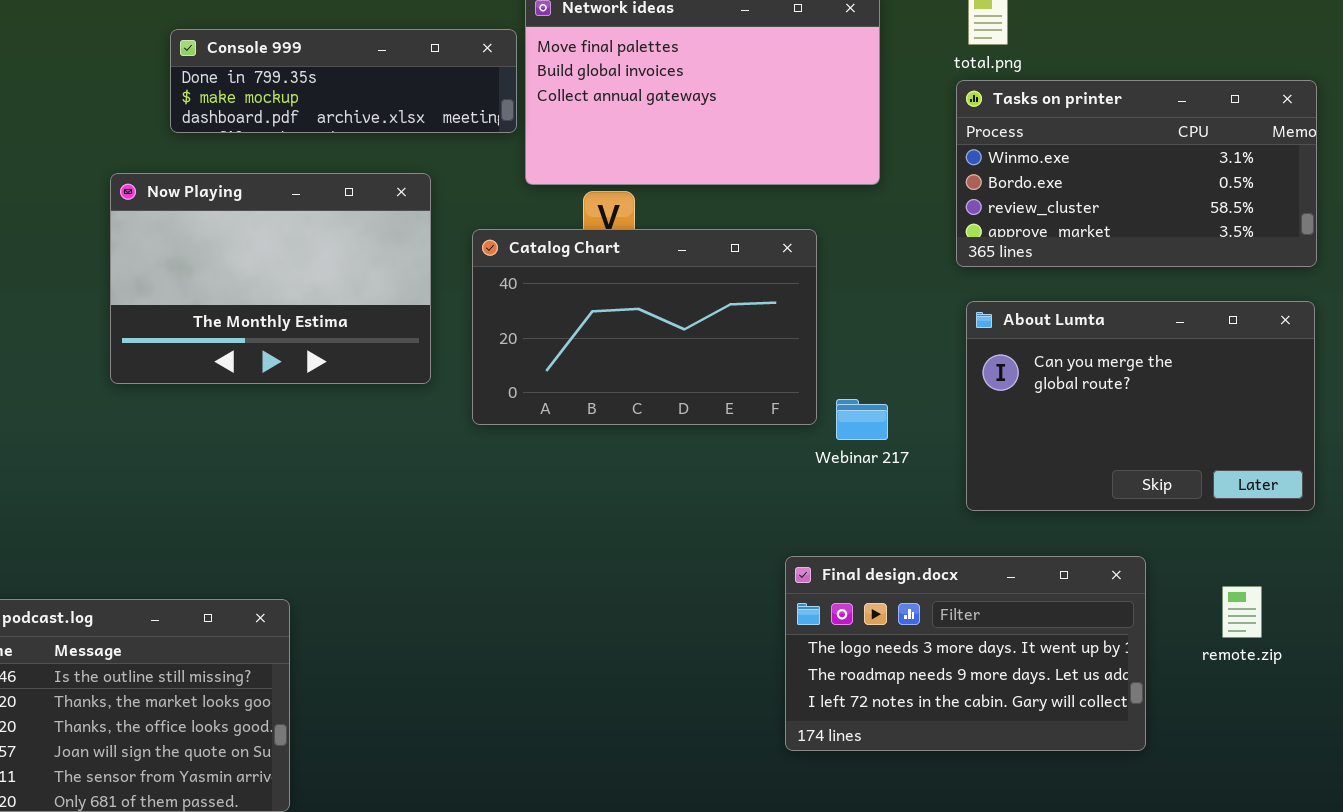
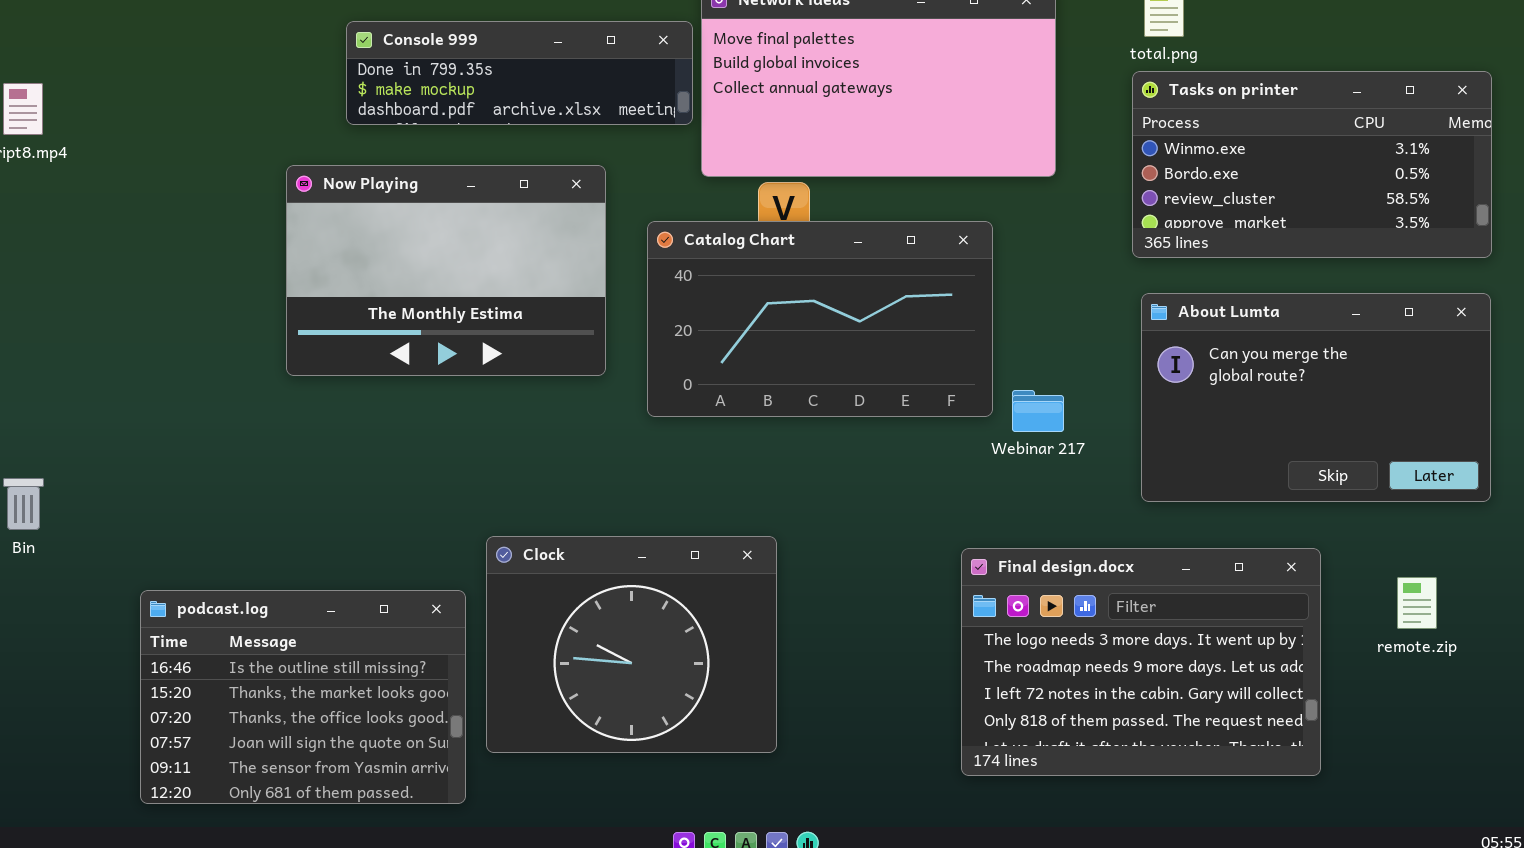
Clock: none -> [486,536,777,753], opened
Final design.docx: [785,556,1146,751] -> [961,548,1321,776], resized

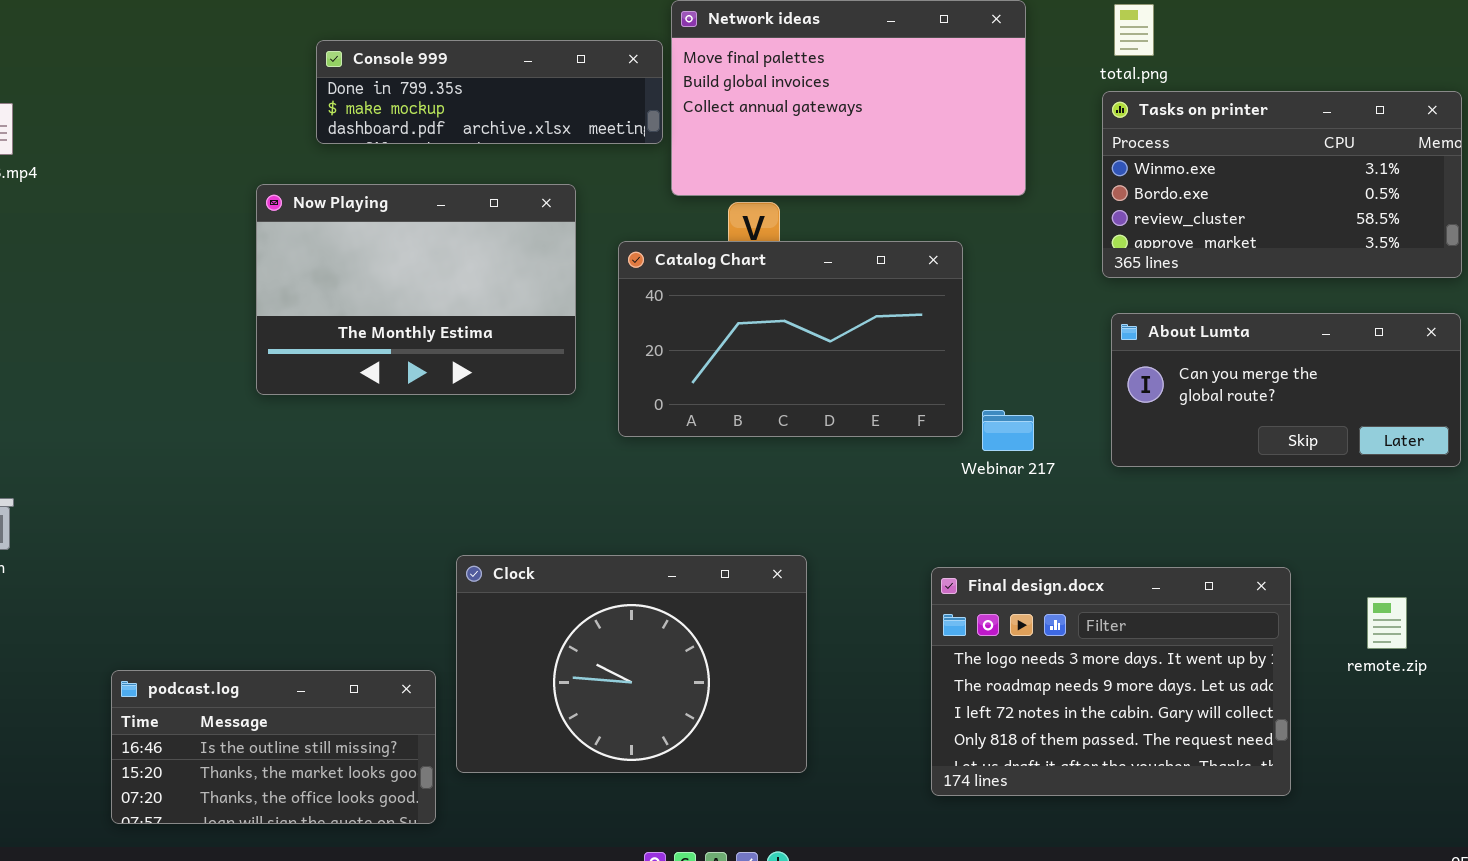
About Lumta: [1141,293,1491,502] -> [1111,313,1461,467], resized
Clock: [486,536,777,753] -> [456,555,807,773], resized
podcast.log: [140,590,466,804] -> [111,670,436,824], resized

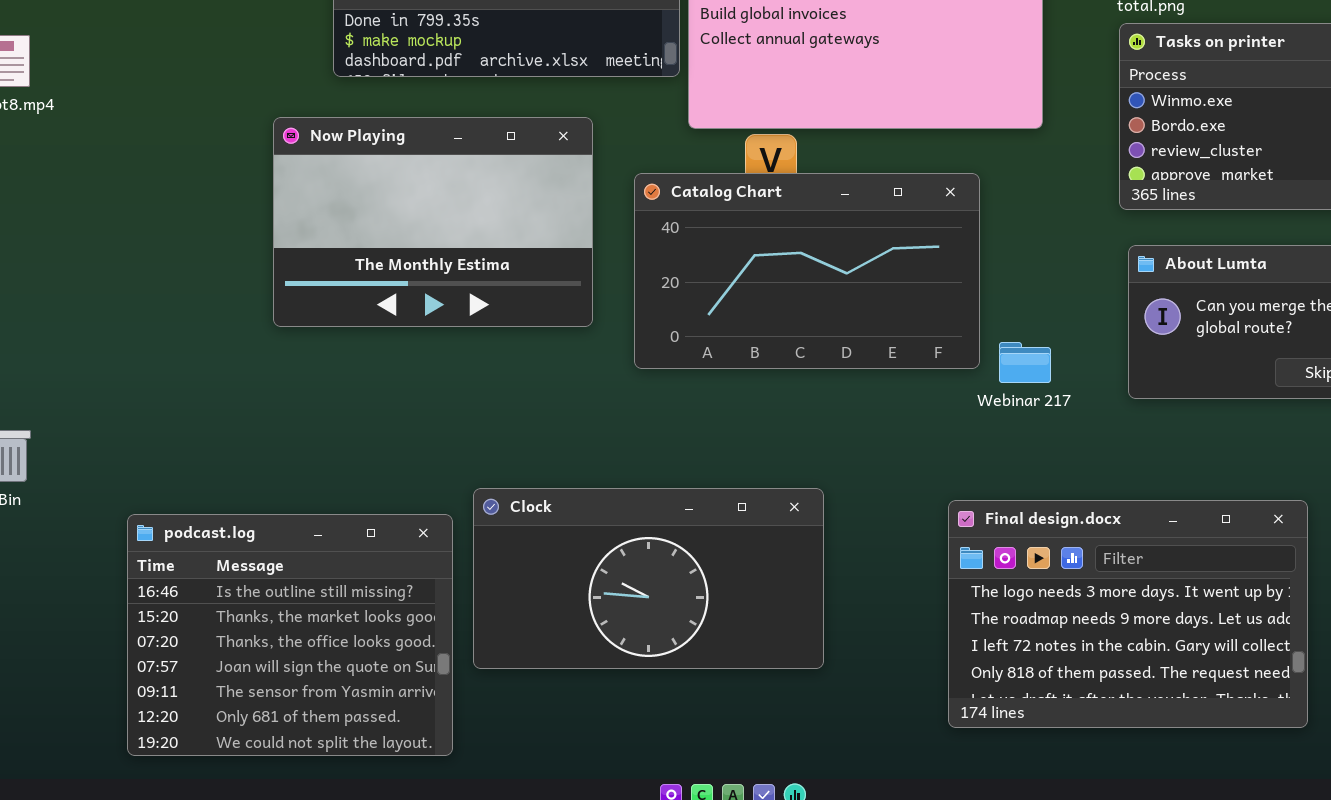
Clock: [456,555,807,773] -> [473,488,824,669], resized
podcast.log: [111,670,436,824] -> [127,514,453,756], resized

